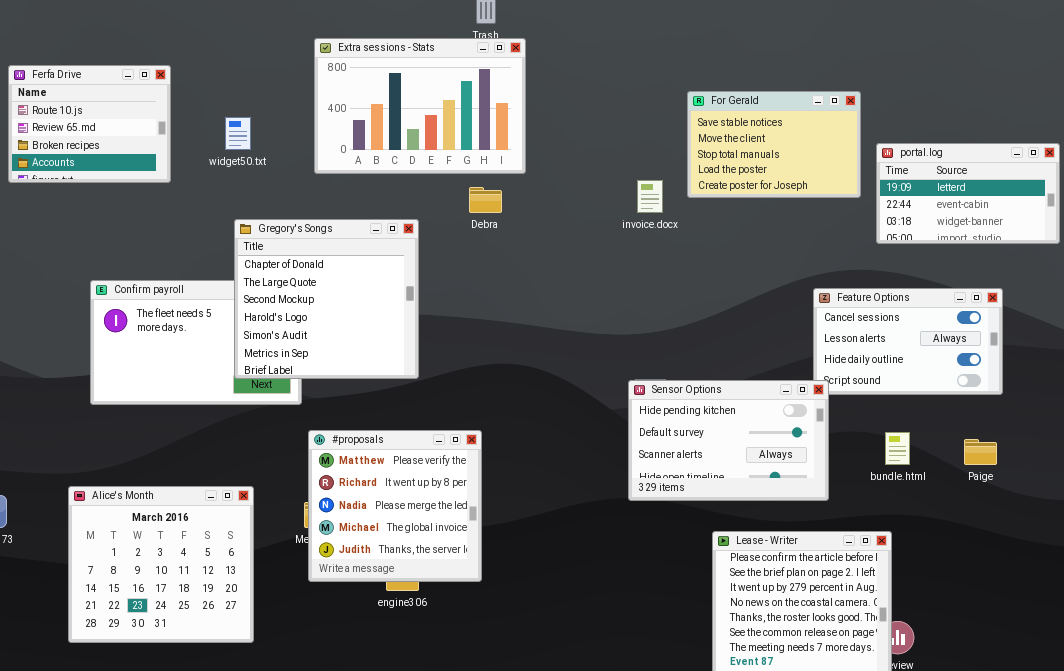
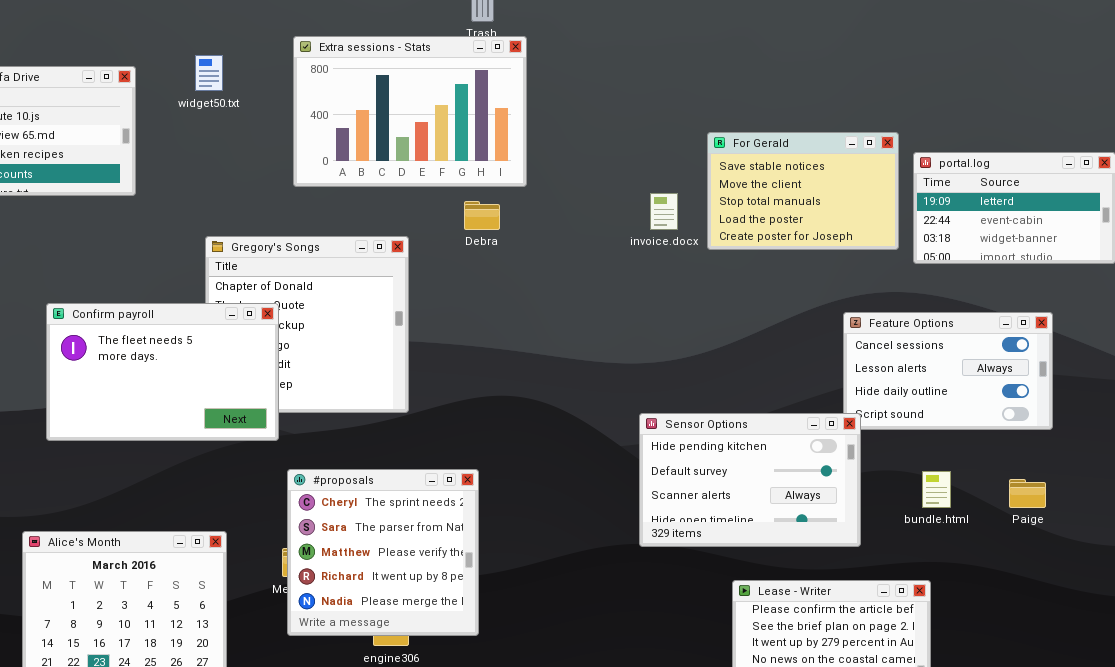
For Gerald: [687,91,861,198] -> [707,132,899,250], moved
widget50.txt: [225,117,251,150] -> [195,55,223,91], moved
Confirm payroll: [90,280,302,405] -> [46,303,279,441], raised
#proposals: [308,430,482,582] -> [287,469,479,636], scrolled up 2 rows

